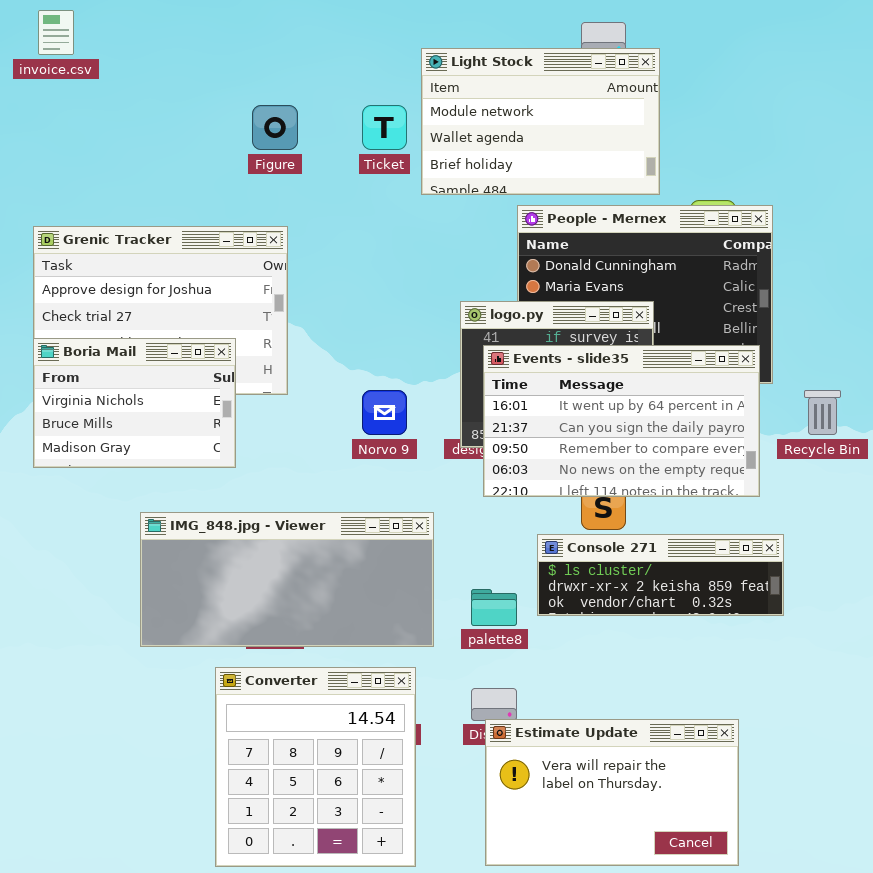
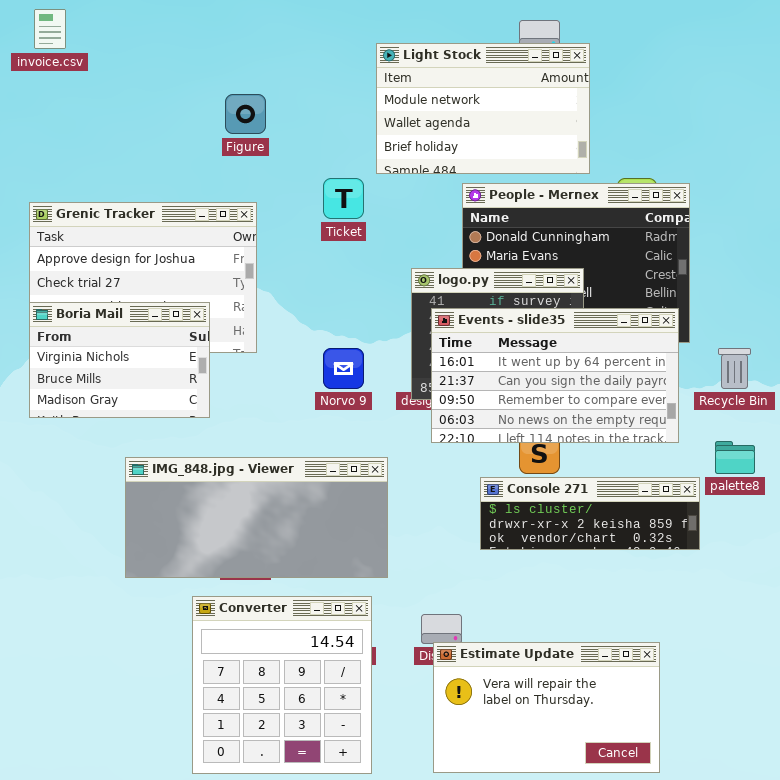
Ticket: [362,105,407,150] -> [323,178,364,219], moved
palette8: [471,589,517,626] -> [715,441,755,474], moved

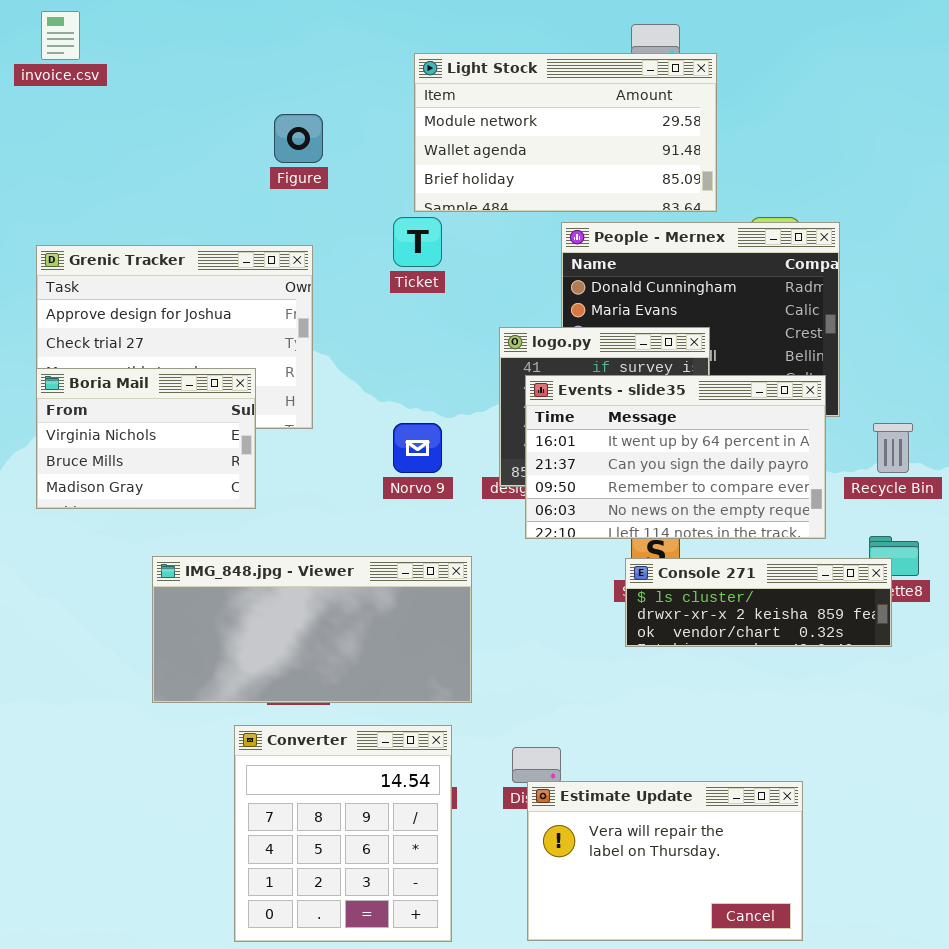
Light Stock: [376,43,590,174] -> [414,53,717,212], resized
Console 271: [480,477,700,550] -> [625,558,892,647], moved

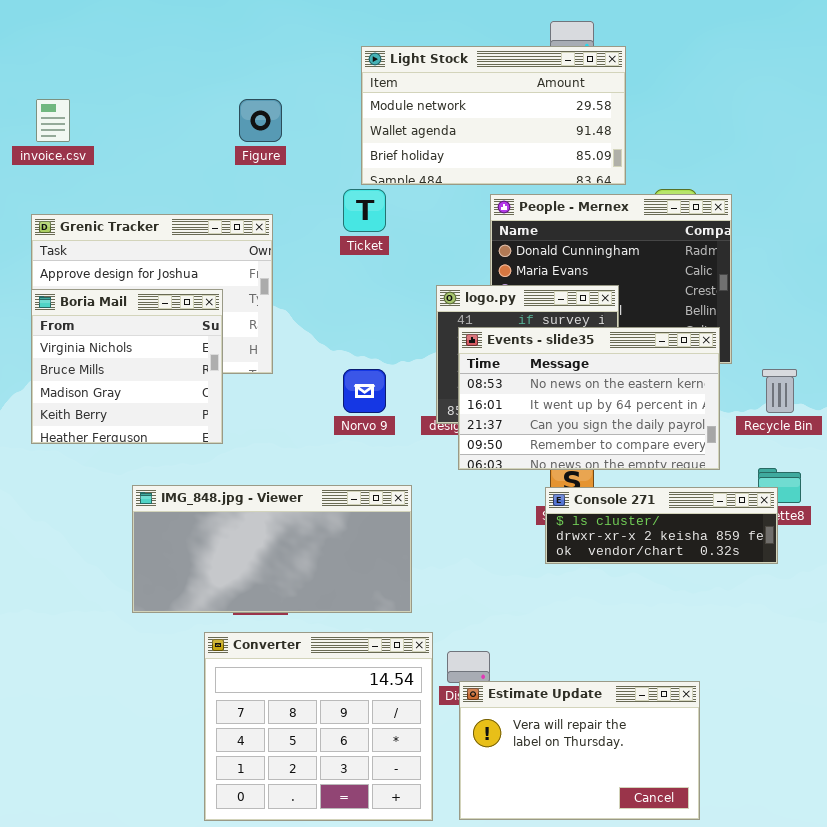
invoice.csv: [41,11,80,60] -> [36,99,70,142], moved
Boria Mail: [36,368,256,509] -> [31,289,223,444], resized
Events - slide35: [525,375,826,539] -> [458,327,720,470], scrolled up 1 row
Converter: [234,725,452,942] -> [204,632,433,821], resized

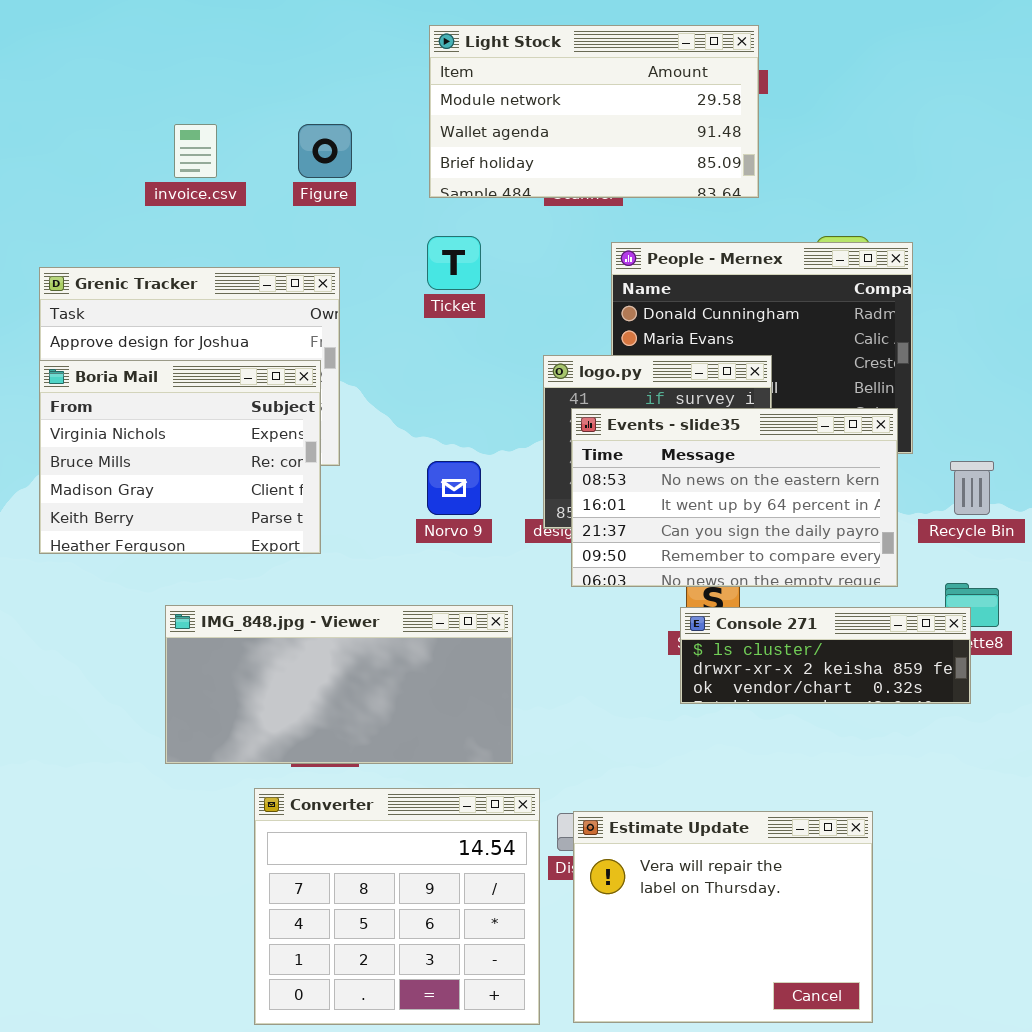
Light Stock: [361,46,626,185] -> [429,25,759,198], moved
invoice.csv: [36,99,70,142] -> [174,124,217,178], moved
Boria Mail: [31,289,223,444] -> [39,360,321,554], resized
Estimate Update: [459,681,700,820] -> [573,811,873,1023], resized

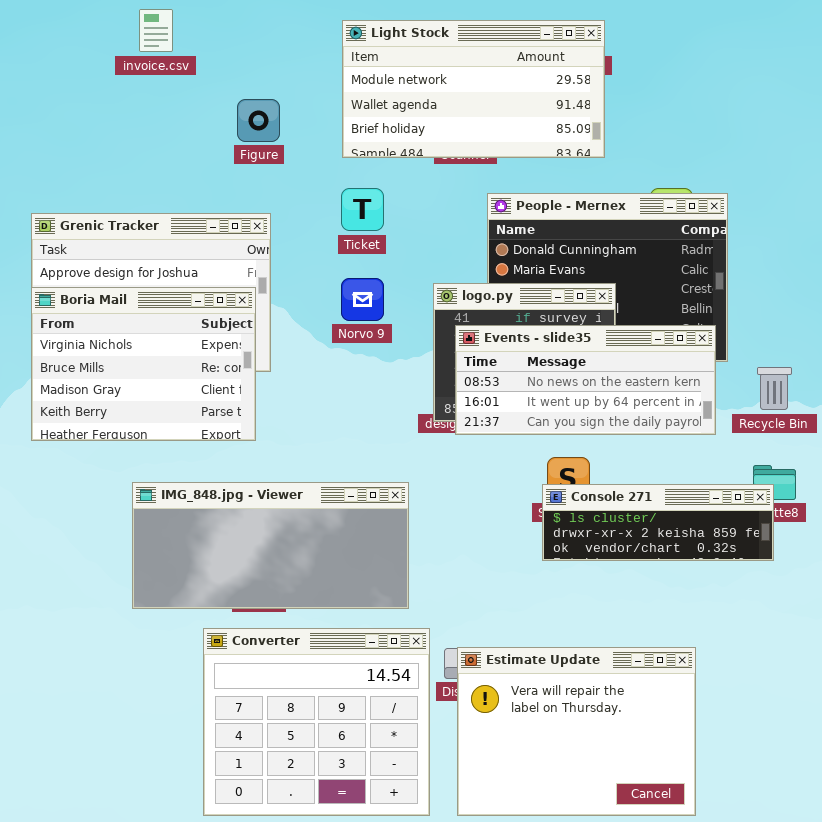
invoice.csv: [174,124,217,178] -> [139,9,173,52], moved
Events - slide35: [571,408,898,587] -> [455,325,716,435], resized
Norvo 9: [427,461,481,515] -> [341,278,384,321], moved

